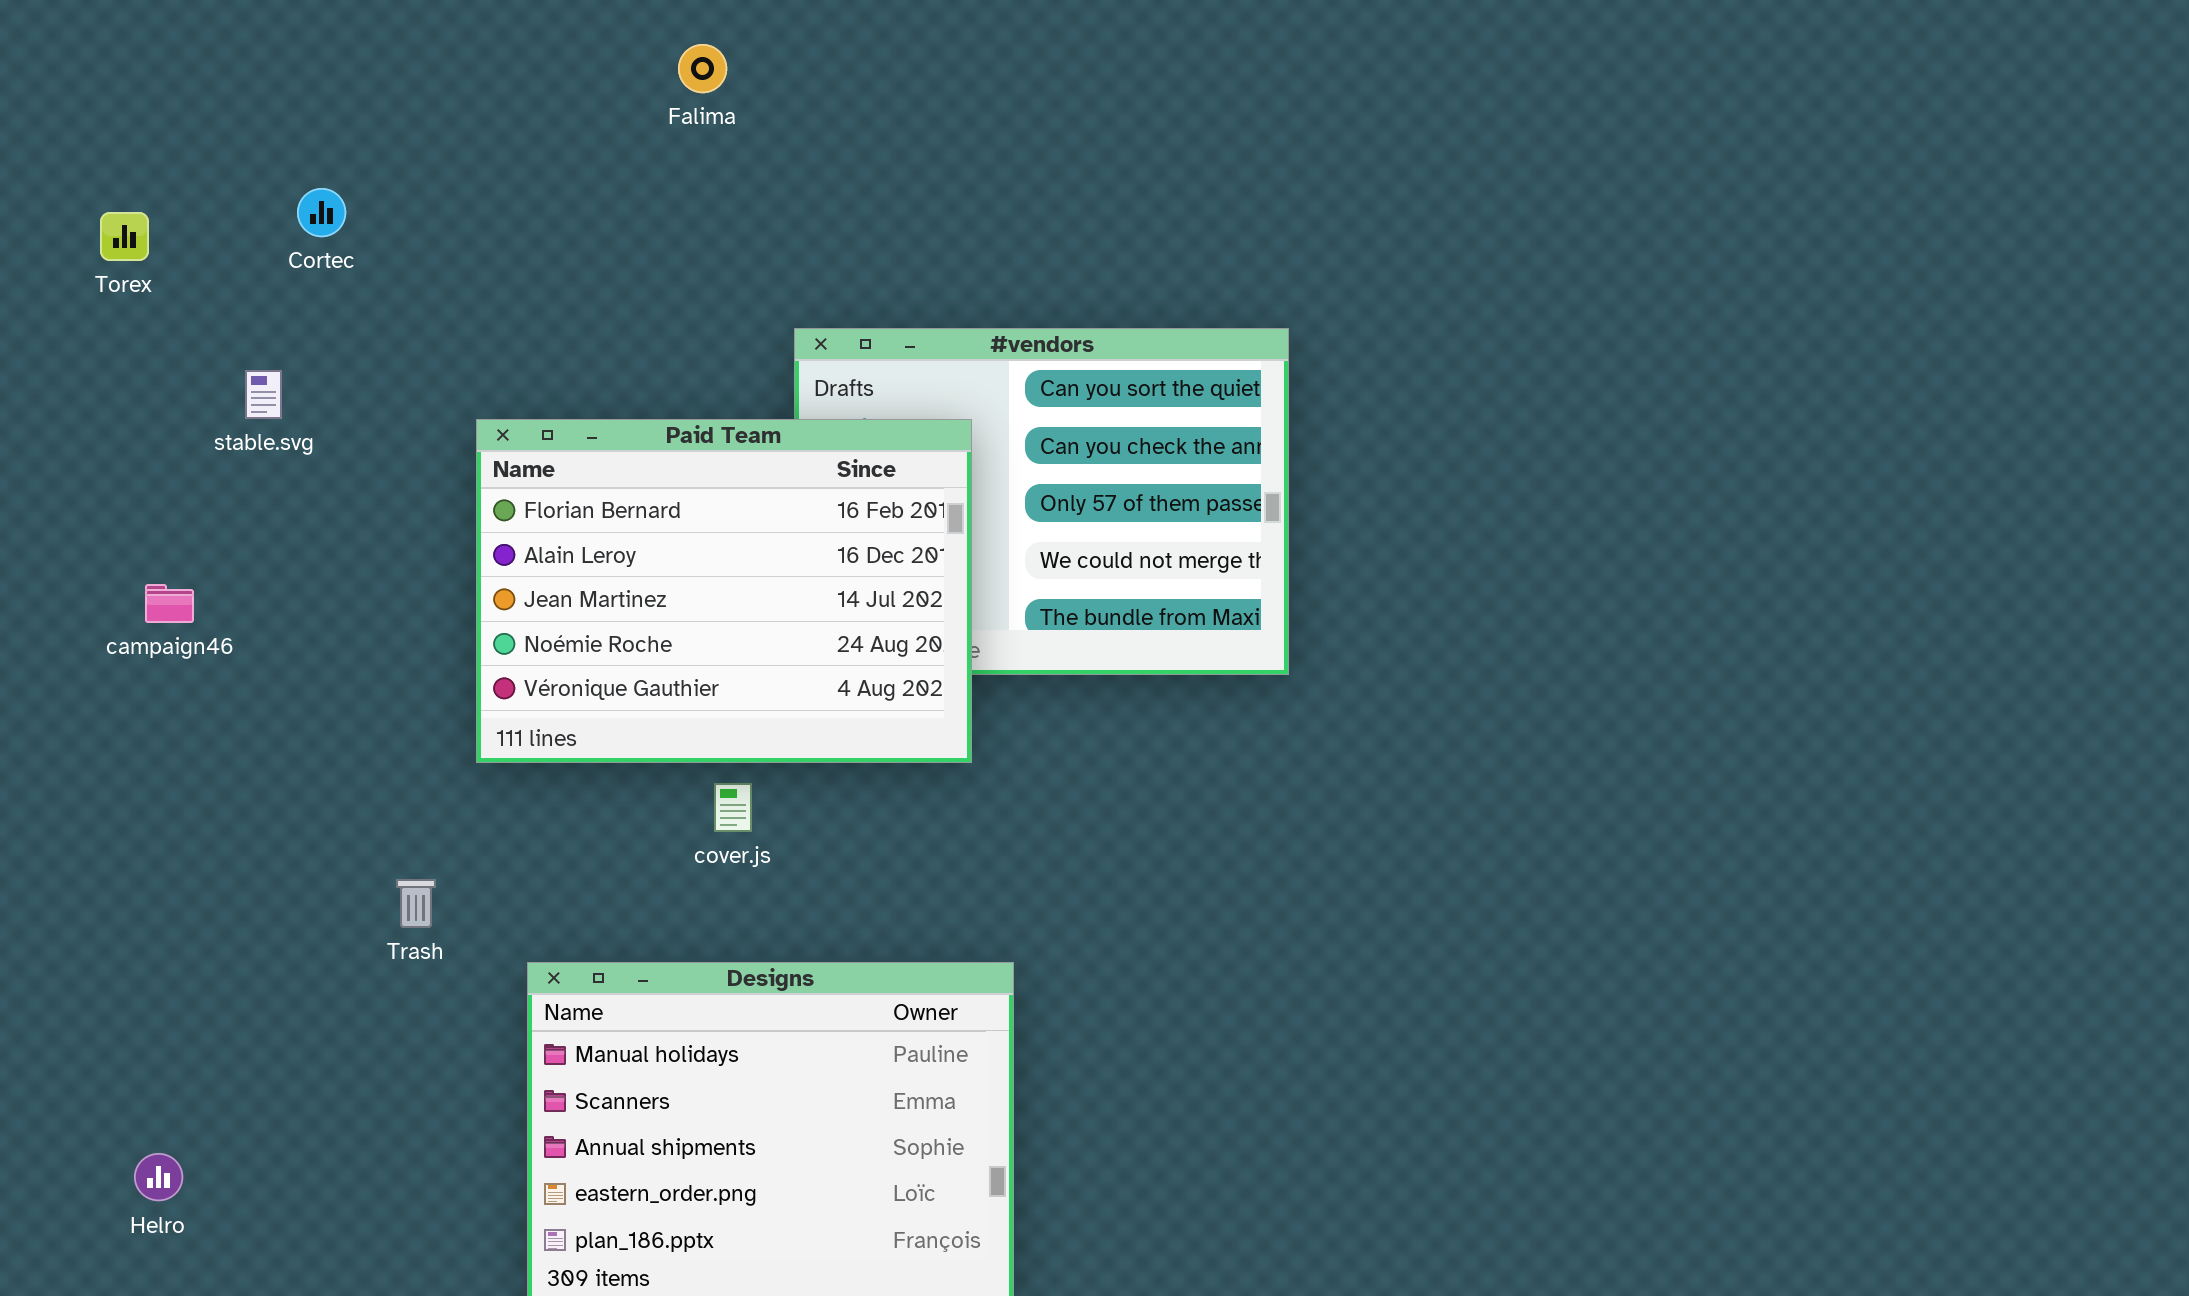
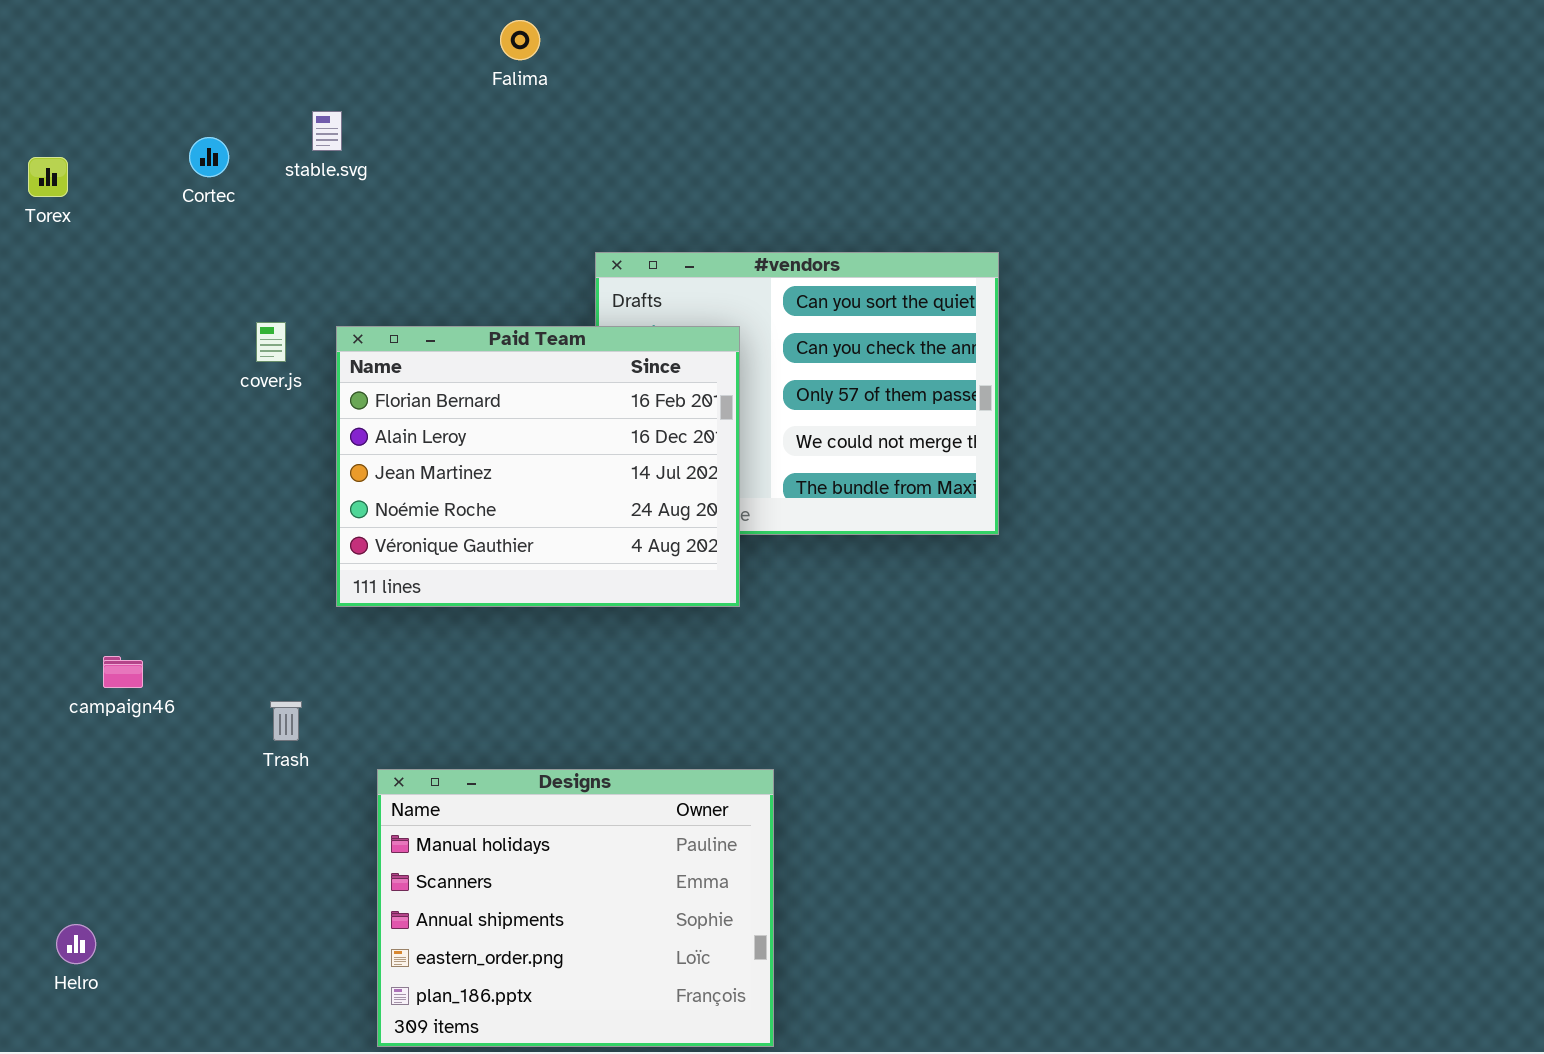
stable.svg: [245,370,282,419] -> [312,111,342,151], moved
campaign46: [145,584,194,623] -> [103,656,143,688], moved
cover.js: [714,783,752,832] -> [256,322,286,362], moved

